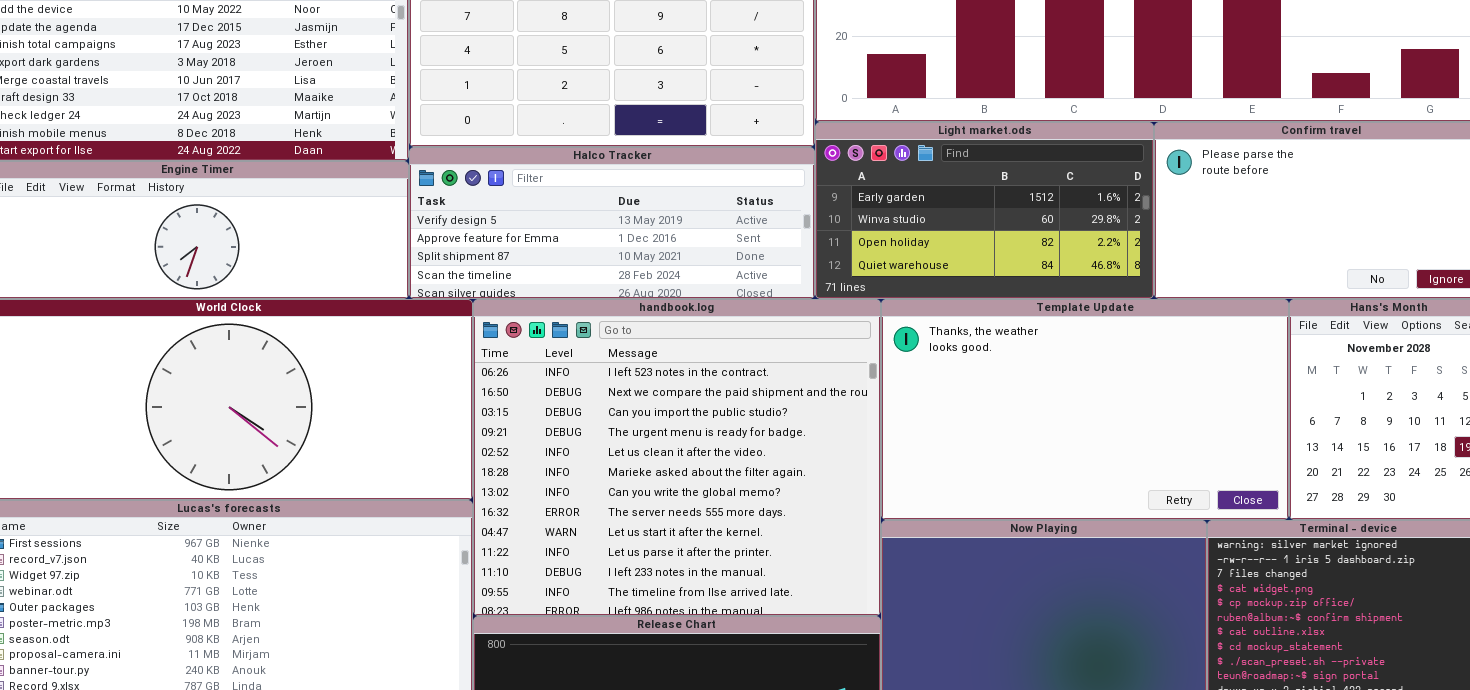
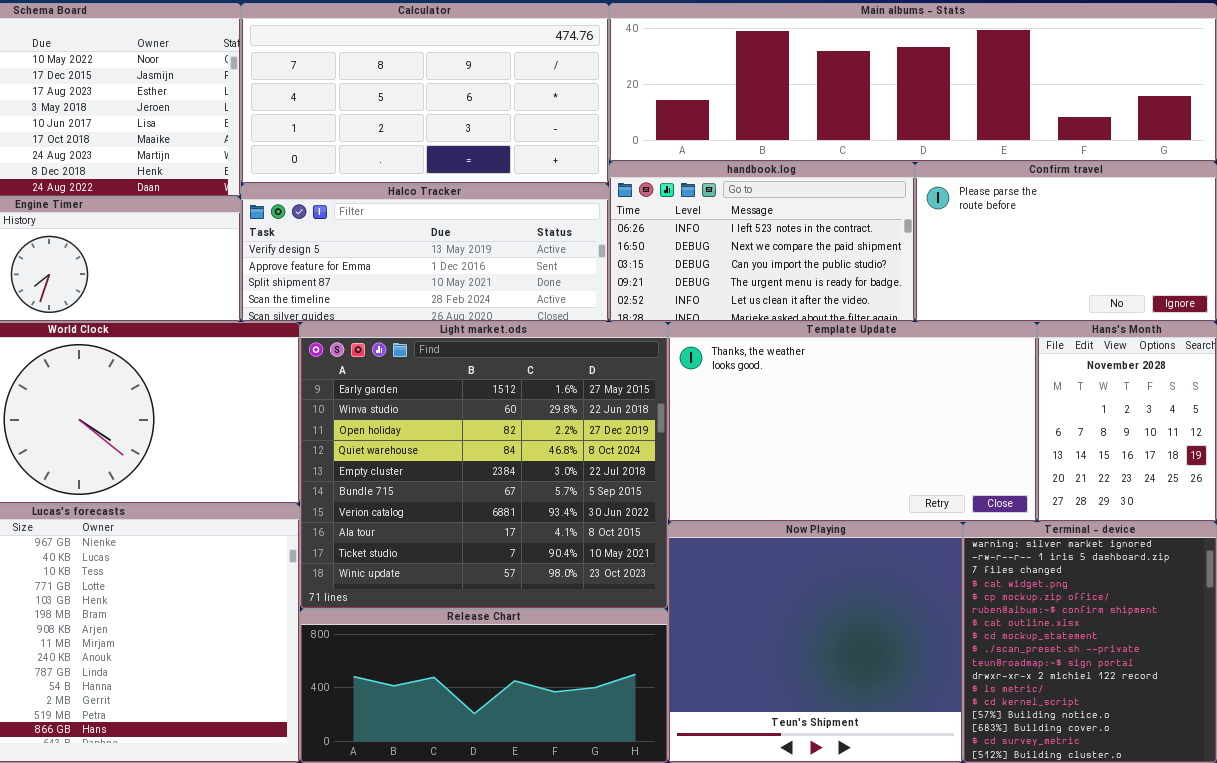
Light market.ods: [815,122,1154,299] -> [300,322,668,609], moved, resized
handbook.log: [473,299,881,616] -> [609,162,915,322], moved, resized

